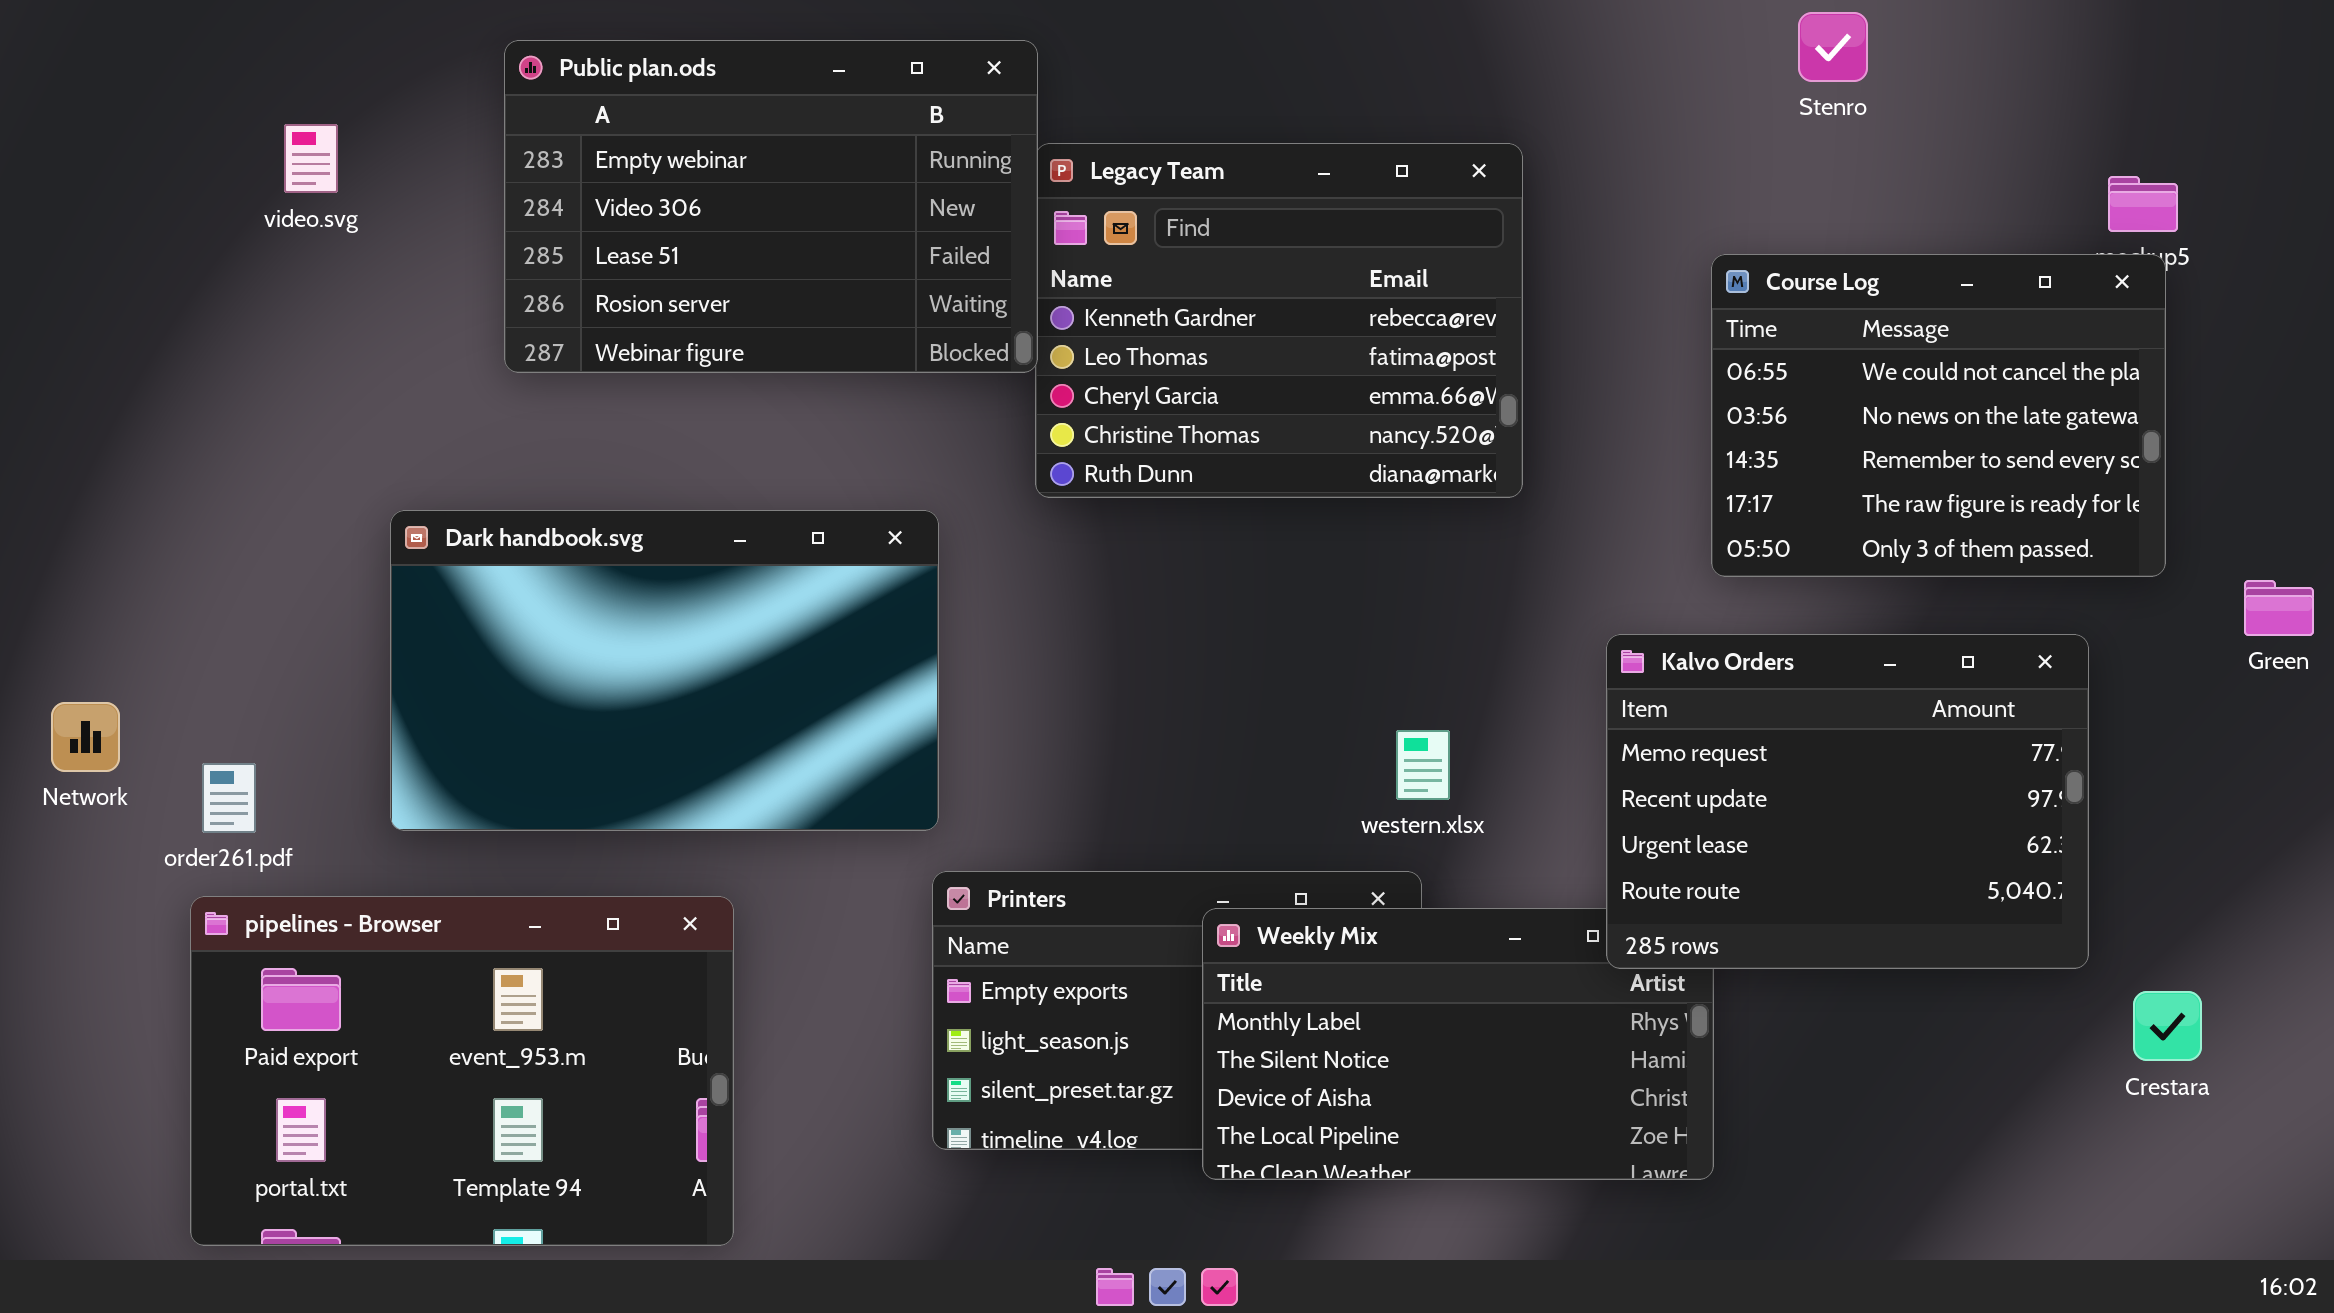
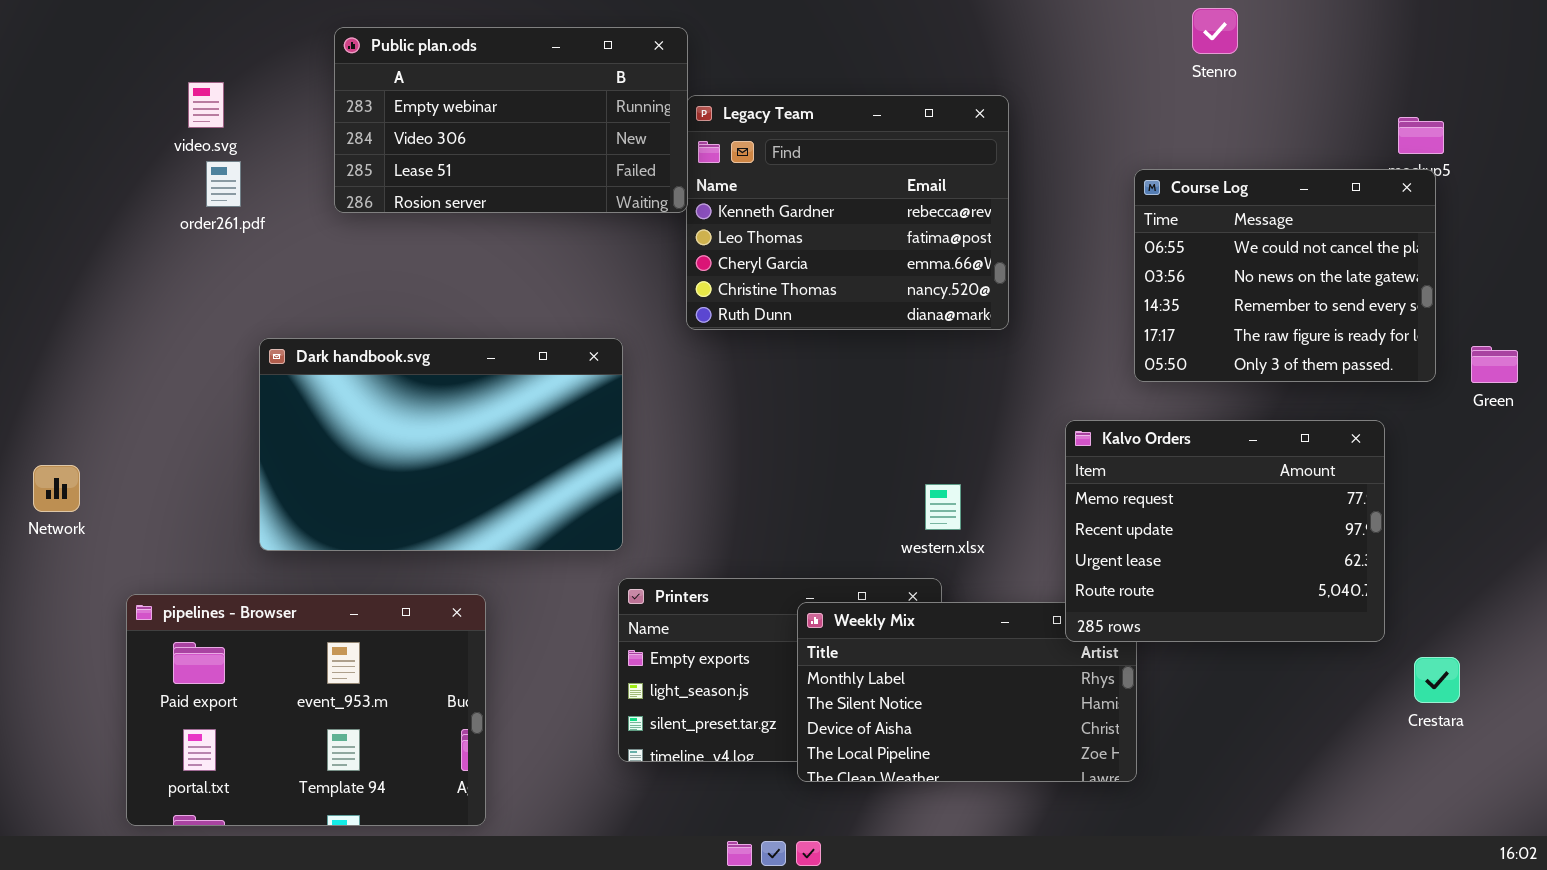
Public plan.ods: [504,40,1038,373] -> [334,27,688,213], resized
Green: [2244,580,2314,636] -> [1471,346,1518,383], moved
order261.pdf: [202,763,256,833] -> [206,161,241,207], moved

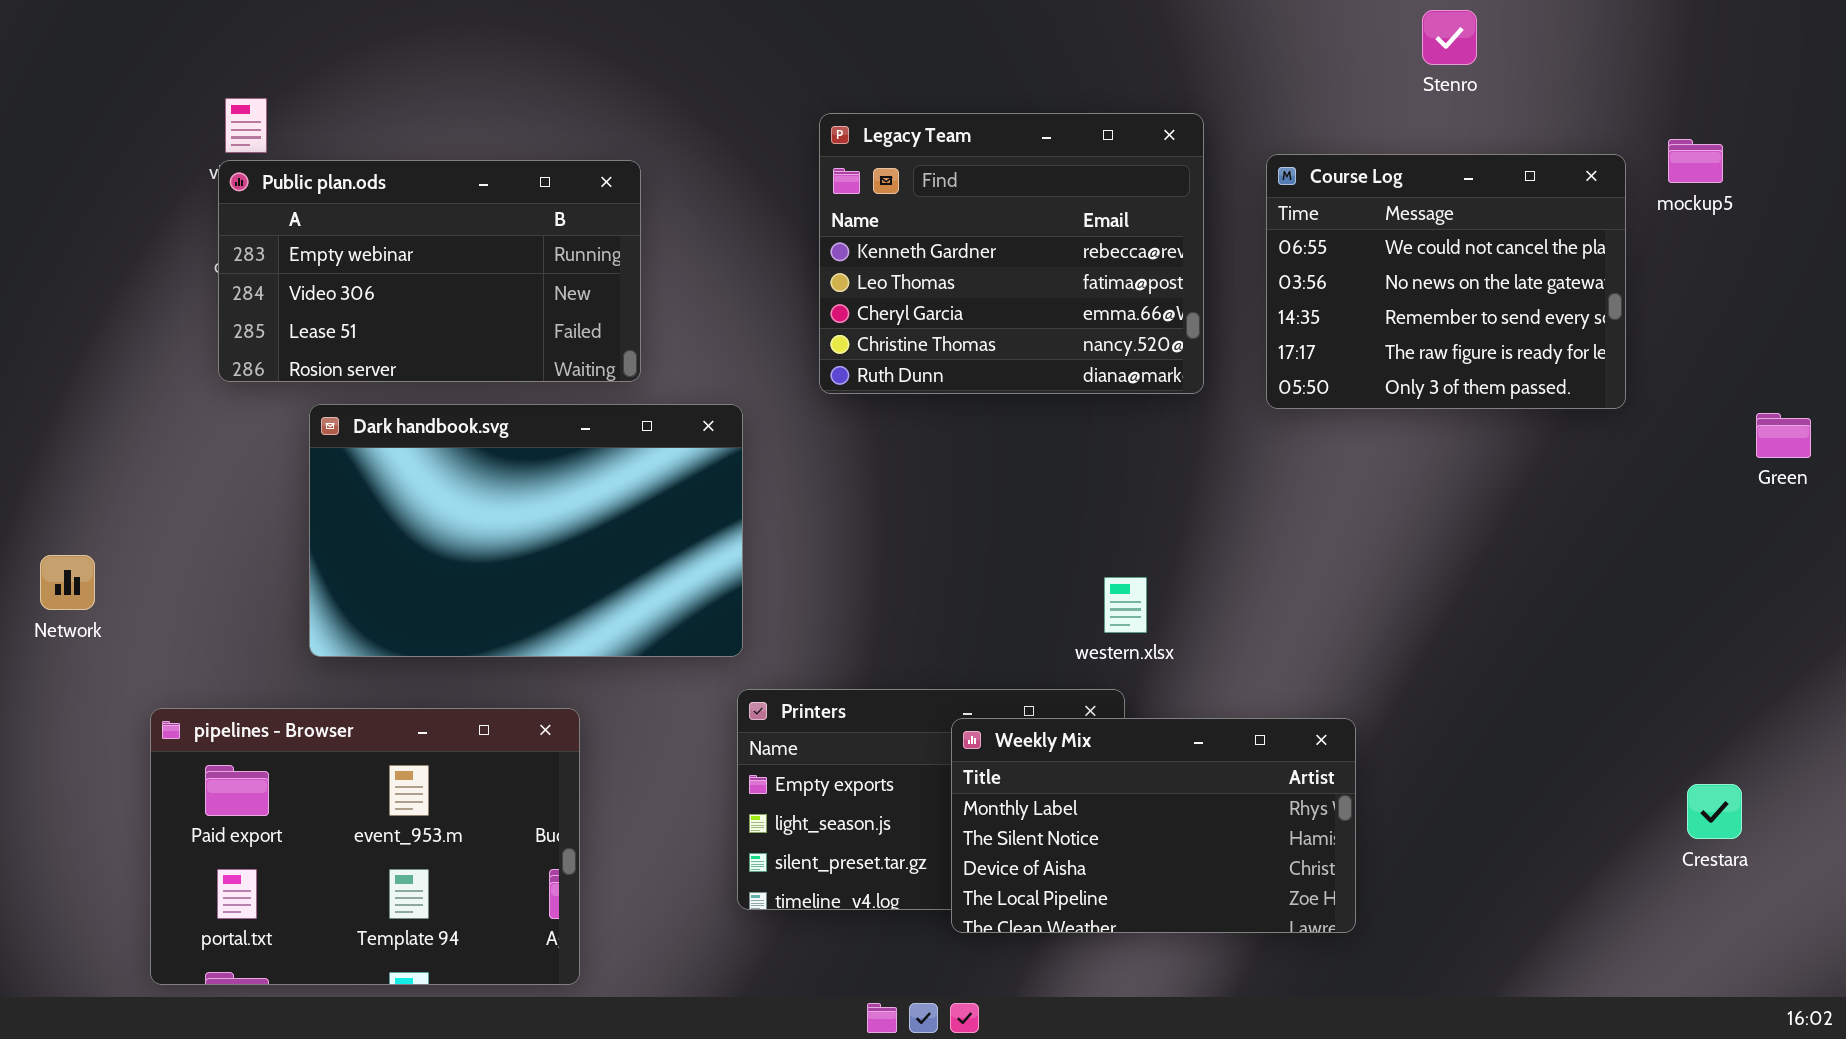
Public plan.ods: [334,27,688,213] -> [218,160,641,382], moved
Course Log: [1134,169,1436,382] -> [1266,154,1626,409], moved
Kalvo Orders: [1065,420,1385,642] -> none, closed

